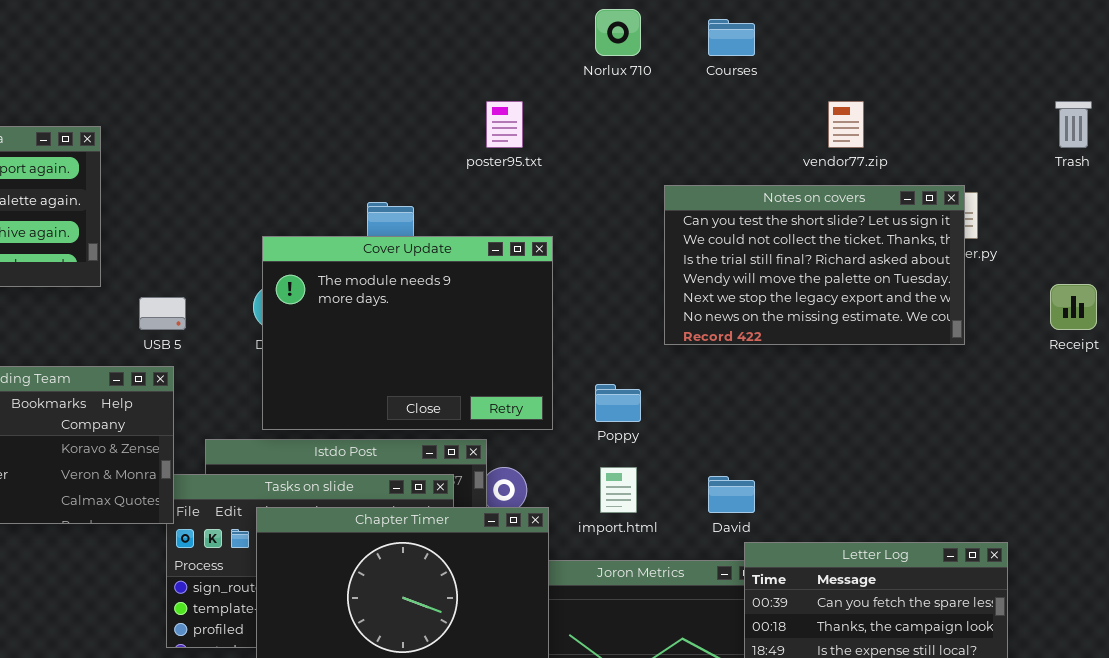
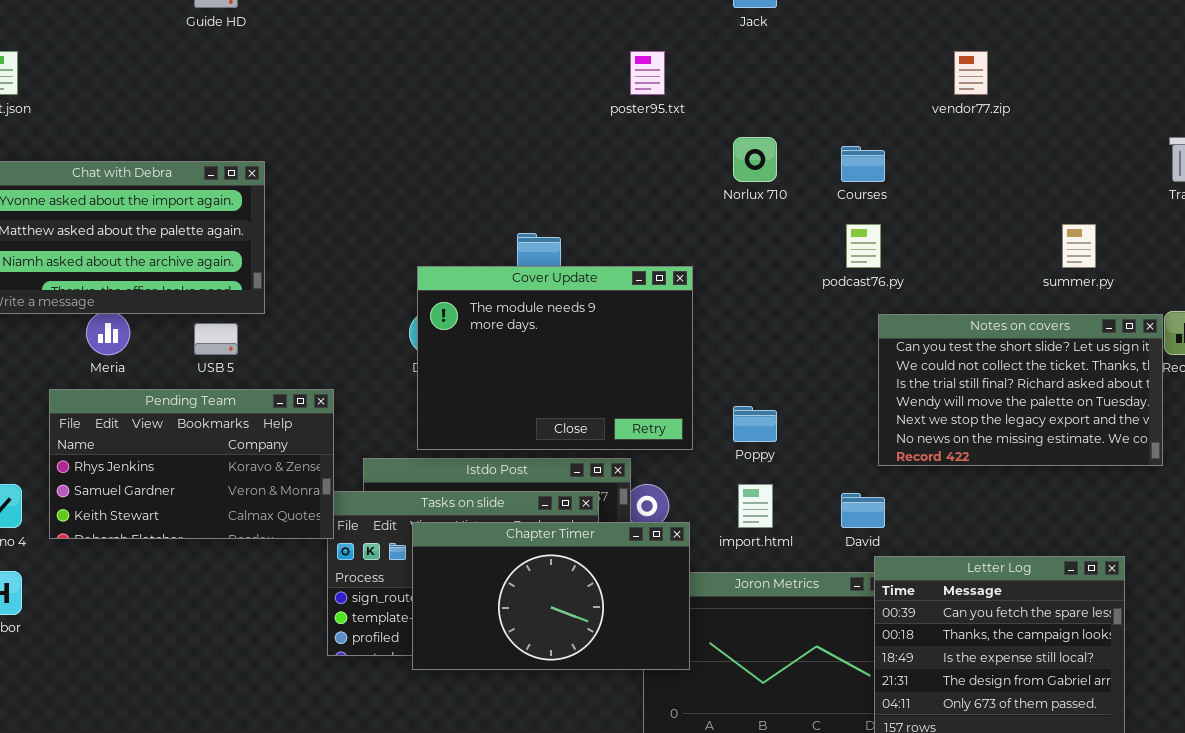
Norlux 710: [595,9,641,56] -> [733,137,777,182], moved
Courses: [708,19,755,56] -> [841,146,885,182], moved
poster95.txt: [486,101,523,148] -> [630,51,665,95], moved
vendor77.zip: [828,101,864,148] -> [954,51,988,95], moved
Notes on covers: [664,185,965,345] -> [878,314,1163,466], moved
USB 5: [139,297,186,330] -> [194,323,238,355], moved

